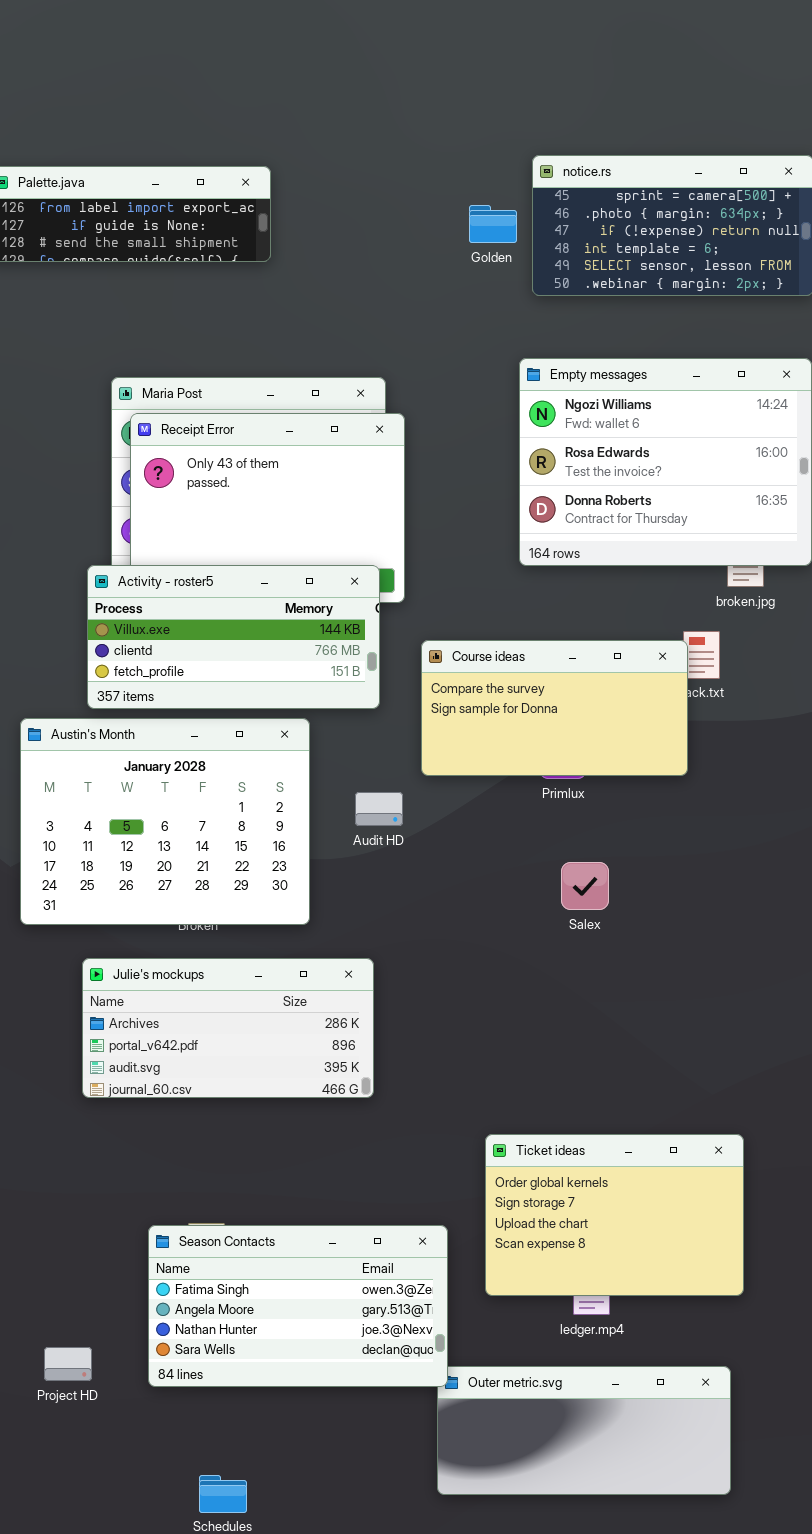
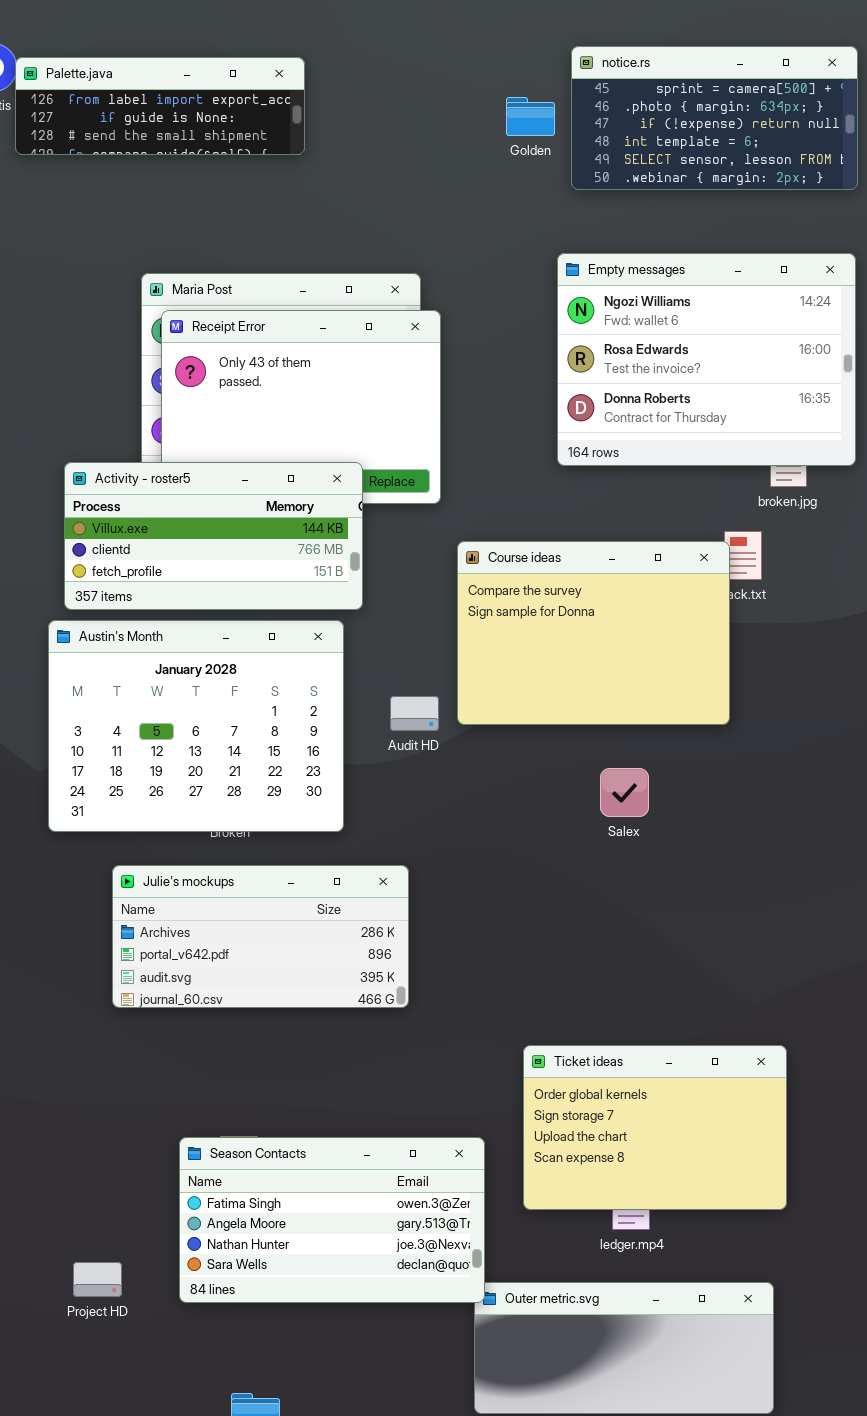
Activity - roster5: [87,565,380,709] -> [64,462,363,610], moved
Course ideas: [421,640,688,776] -> [457,541,730,725], resized

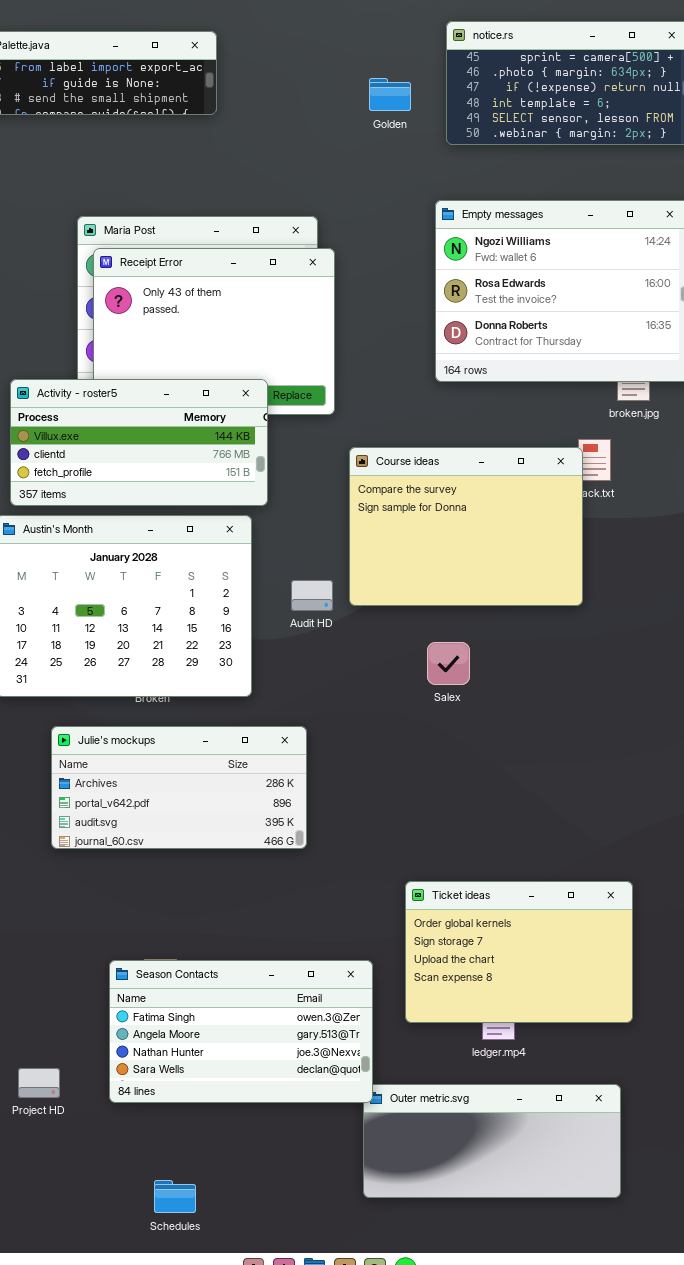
Golden: [506,97,555,136] -> [369,78,411,111], moved
Salex: [600,768,649,817] -> [427,642,470,685], moved

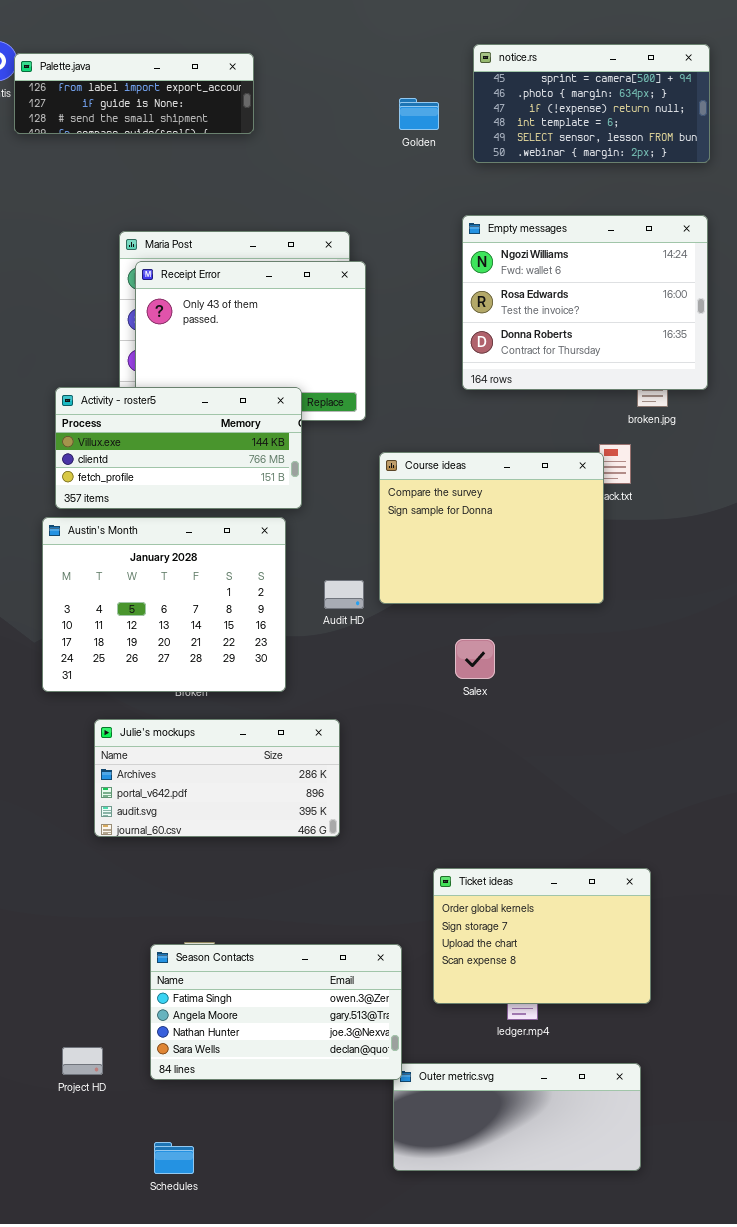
Schedules: [154,1180,196,1213] -> [154,1142,194,1174], moved

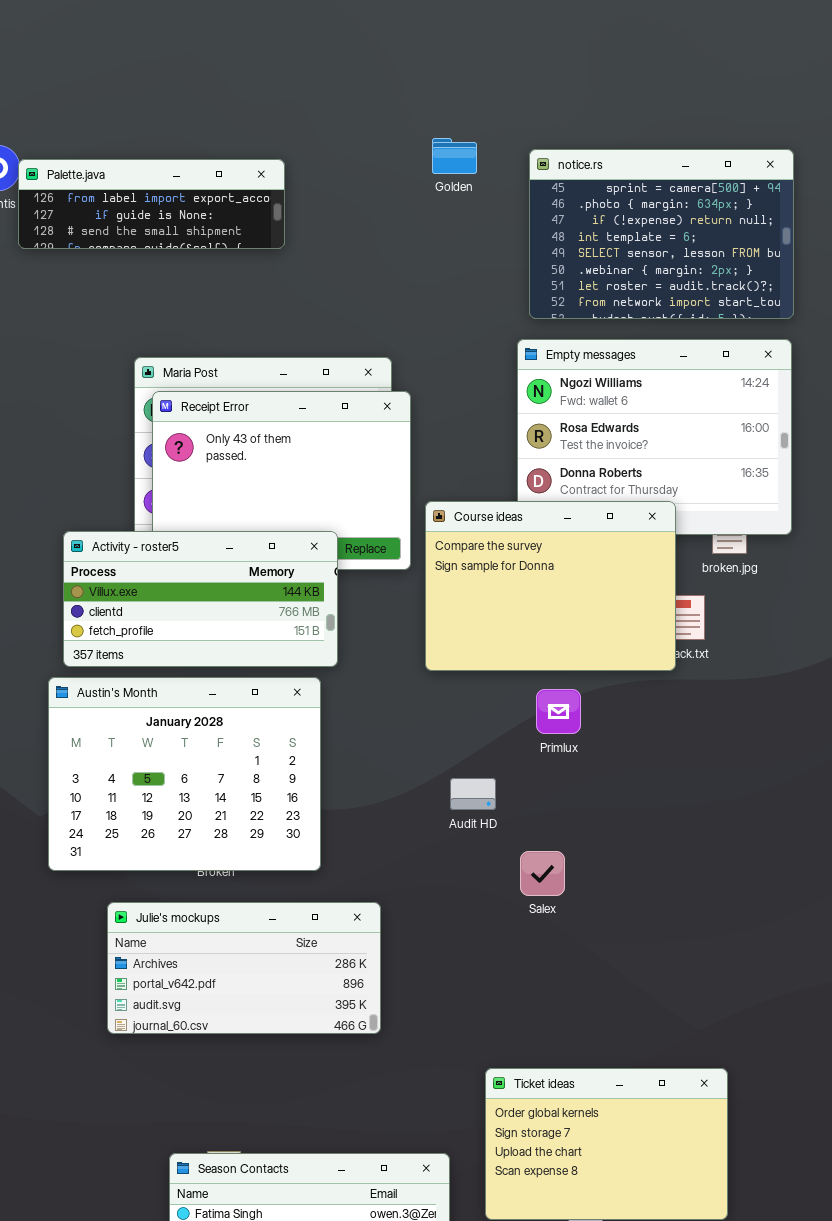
notice.rs: [473,44,710,163] -> [529,149,794,319], resized
Golden: [399,98,439,130] -> [432,138,477,174], moved
Course ideas: [379,452,604,604] -> [425,501,676,671], moved
Audit HD: [324,580,364,609] -> [450,778,496,810], moved
Salex: [455,639,495,679] -> [520,851,565,896], moved

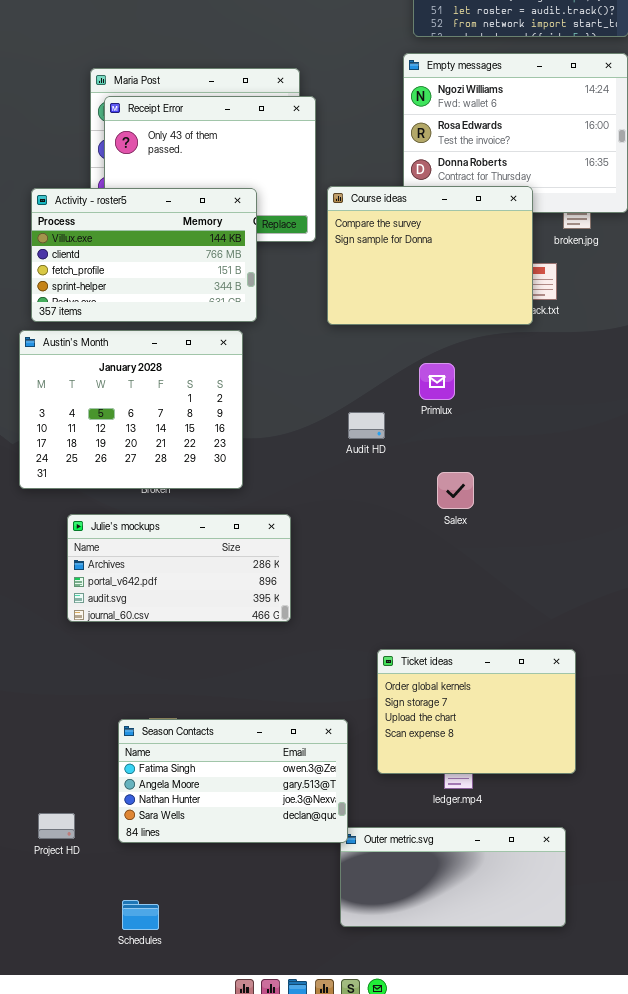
Activity - roster5: [63,531,338,667] -> [31,188,257,322], resized
Primlux: [536,689,581,734] -> [419,363,455,400], moved
Salex: [520,851,565,896] -> [437,472,474,509], moved

